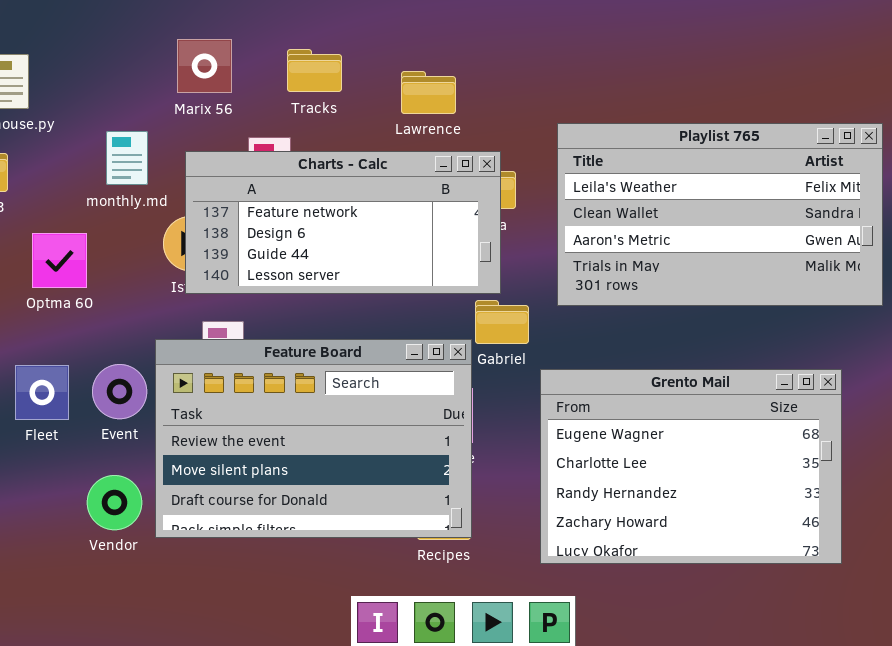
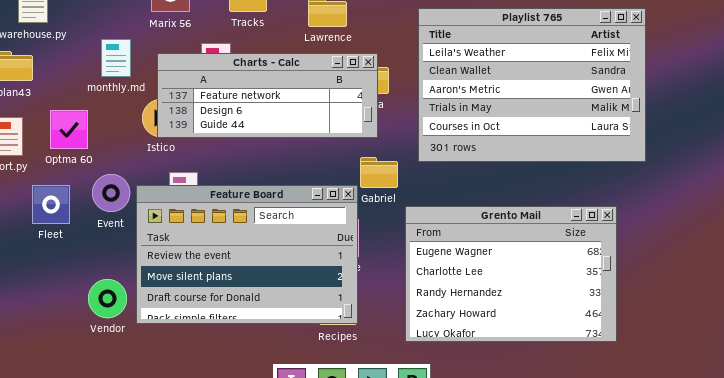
Playlist 765: [557,123,883,306] -> [418,8,646,162], resized
Charts - Calc: [185,151,501,294] -> [157,53,378,138], resized
Event: [92,364,147,419] -> [92,174,130,212], moved
Fleet: [15,365,69,420] -> [32,185,70,224], moved

